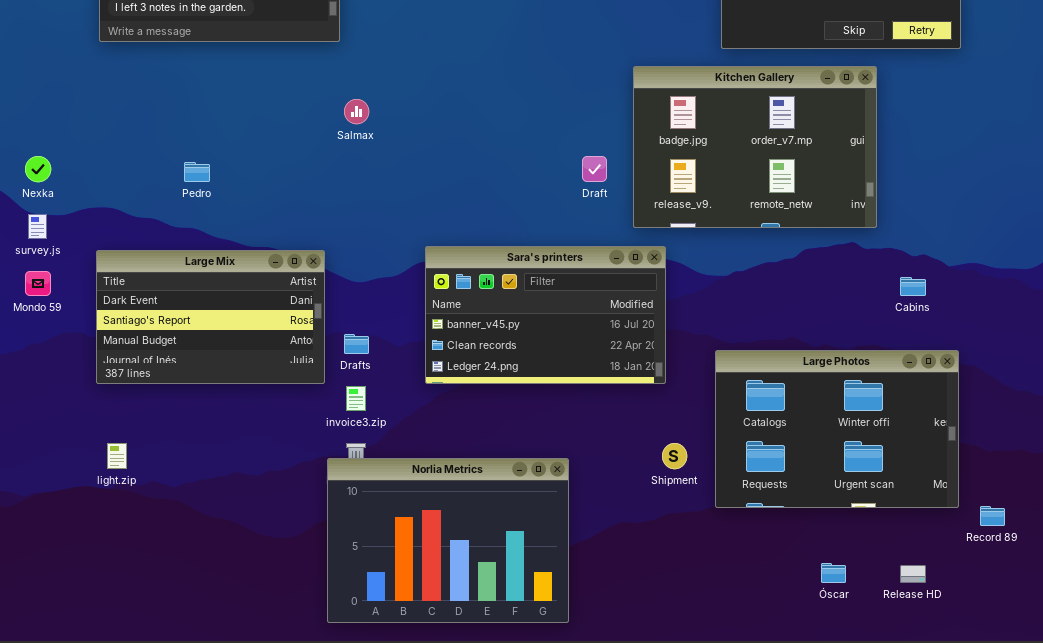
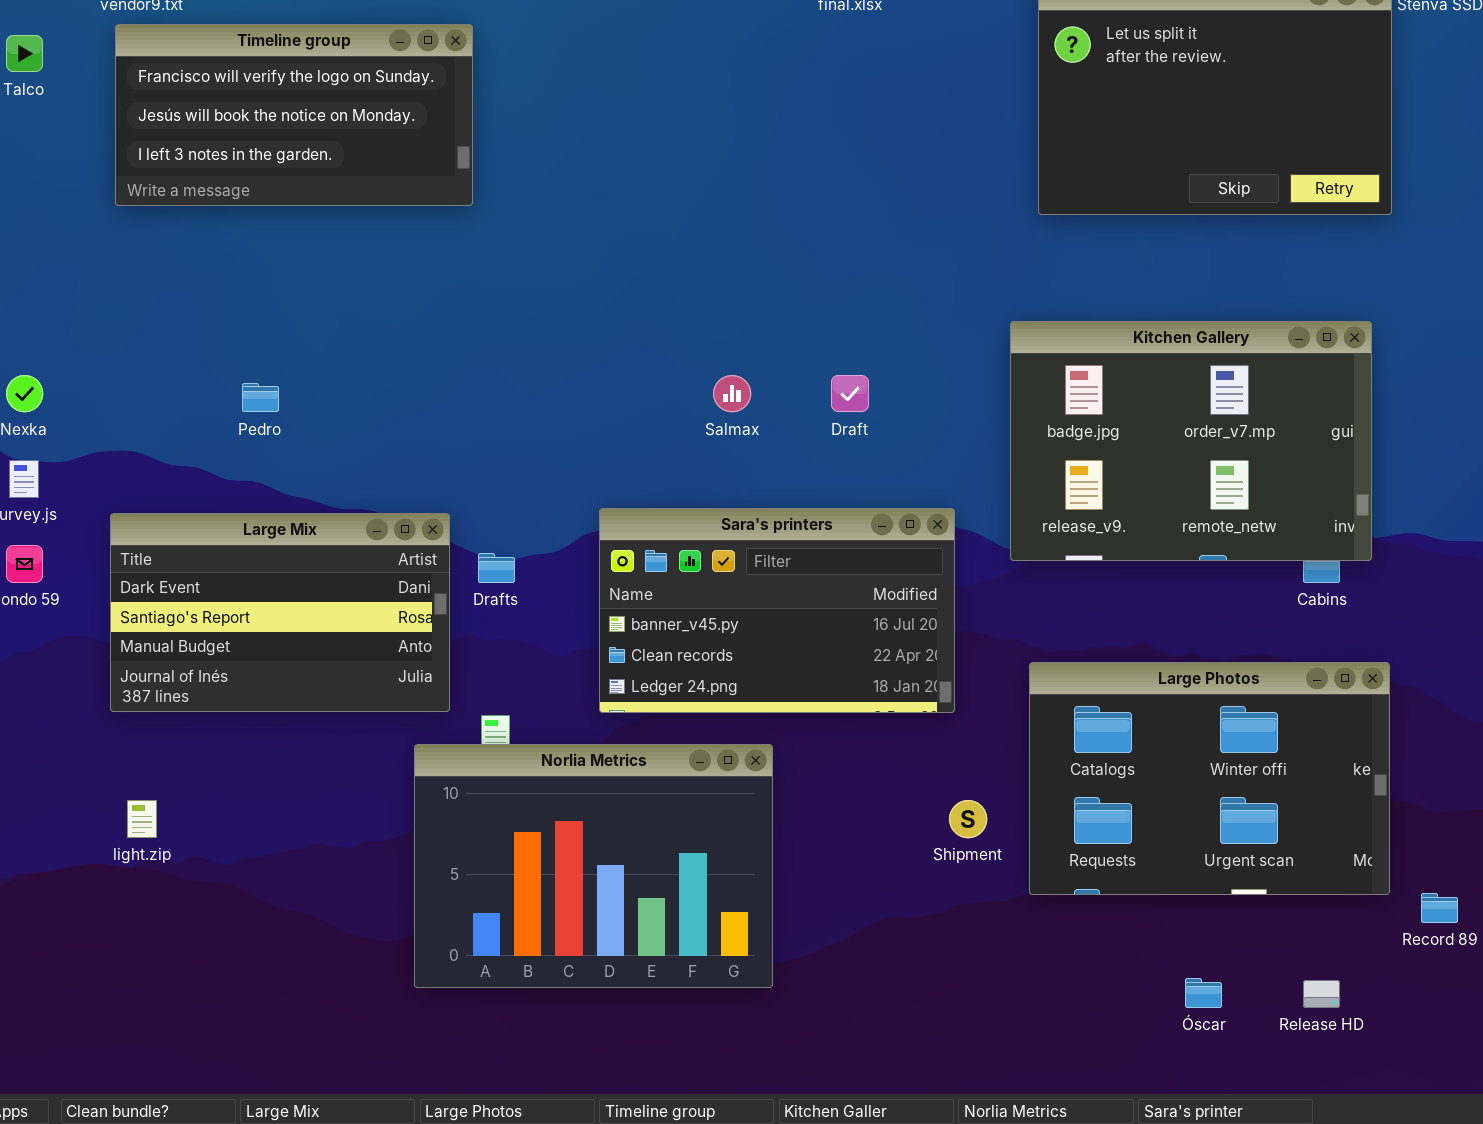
Kitchen Gallery: [633,66,877,228] -> [1010,321,1372,561], moved
Salmax: [344,99,369,124] -> [713,375,751,412], moved
Drafts: [344,334,369,354] -> [478,553,515,583], moved
Norlia Metrics: [327,458,569,623] -> [414,744,773,988], moved

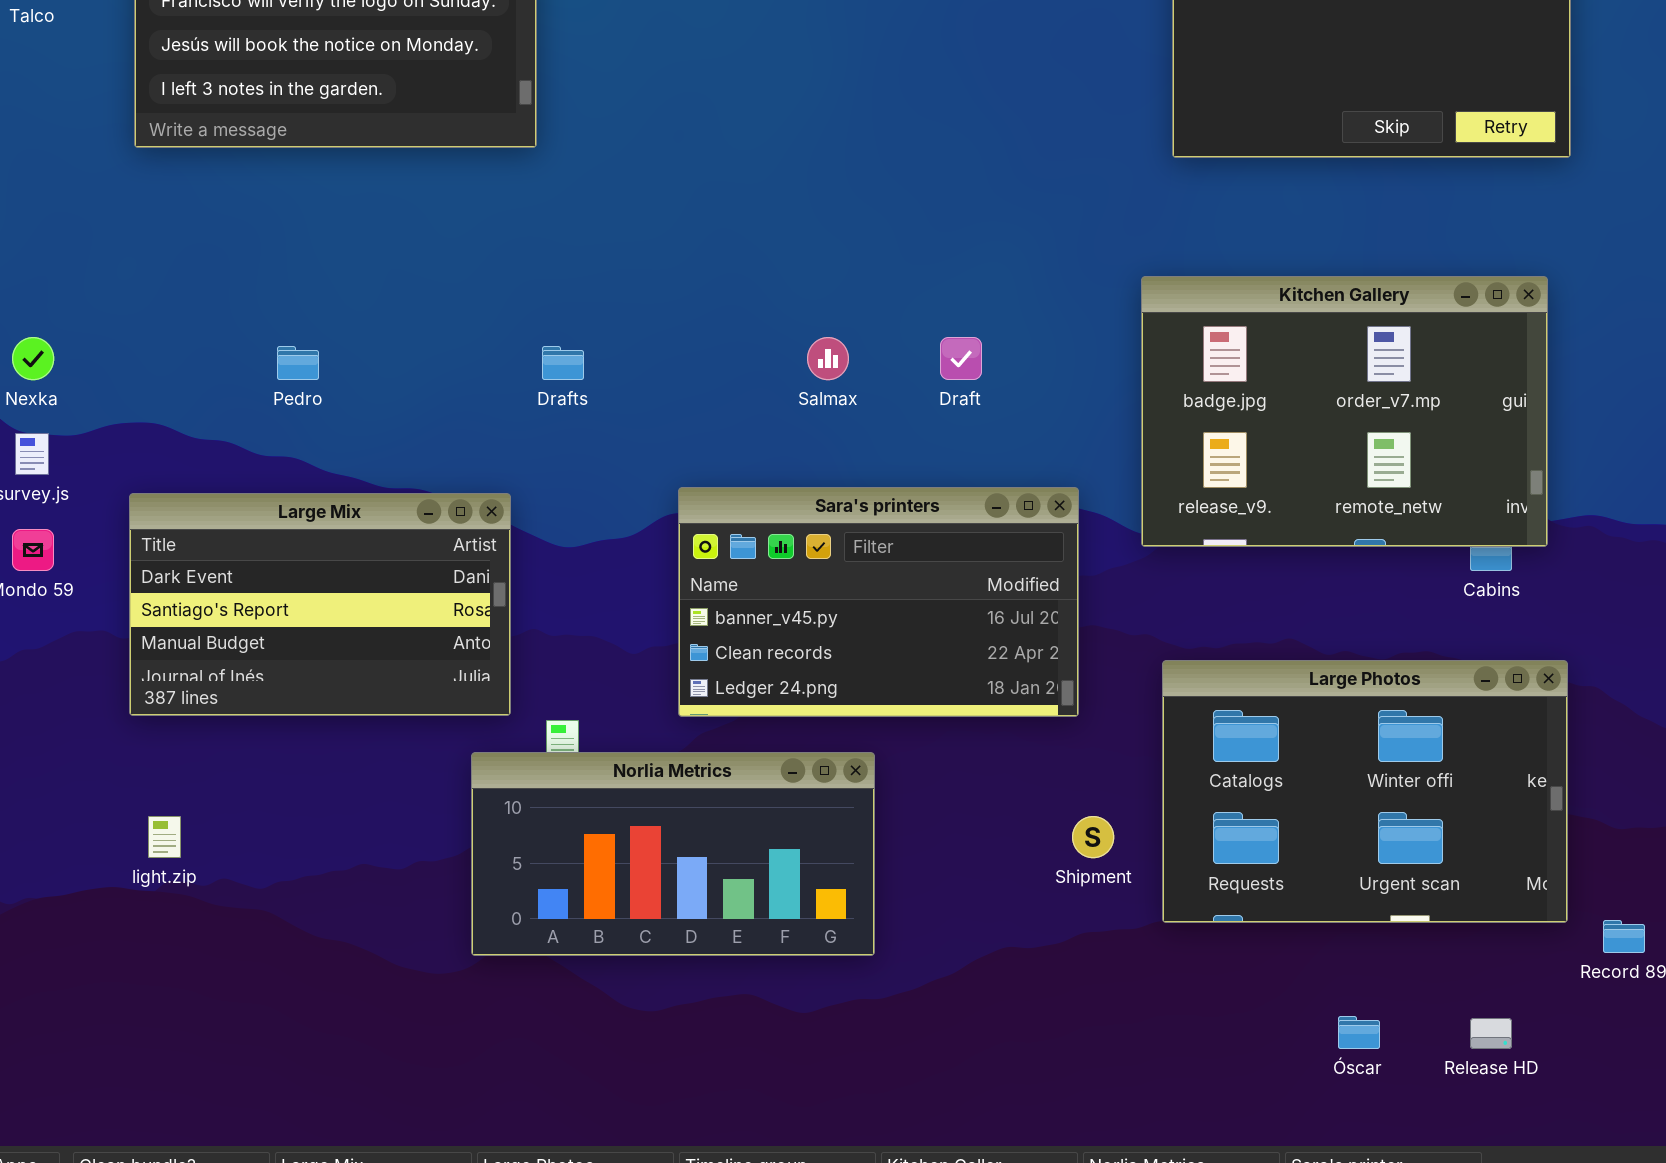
Drafts: [478,553,515,583] -> [542,346,584,380], moved
Norlia Metrics: [414,744,773,988] -> [471,752,875,956], resized

